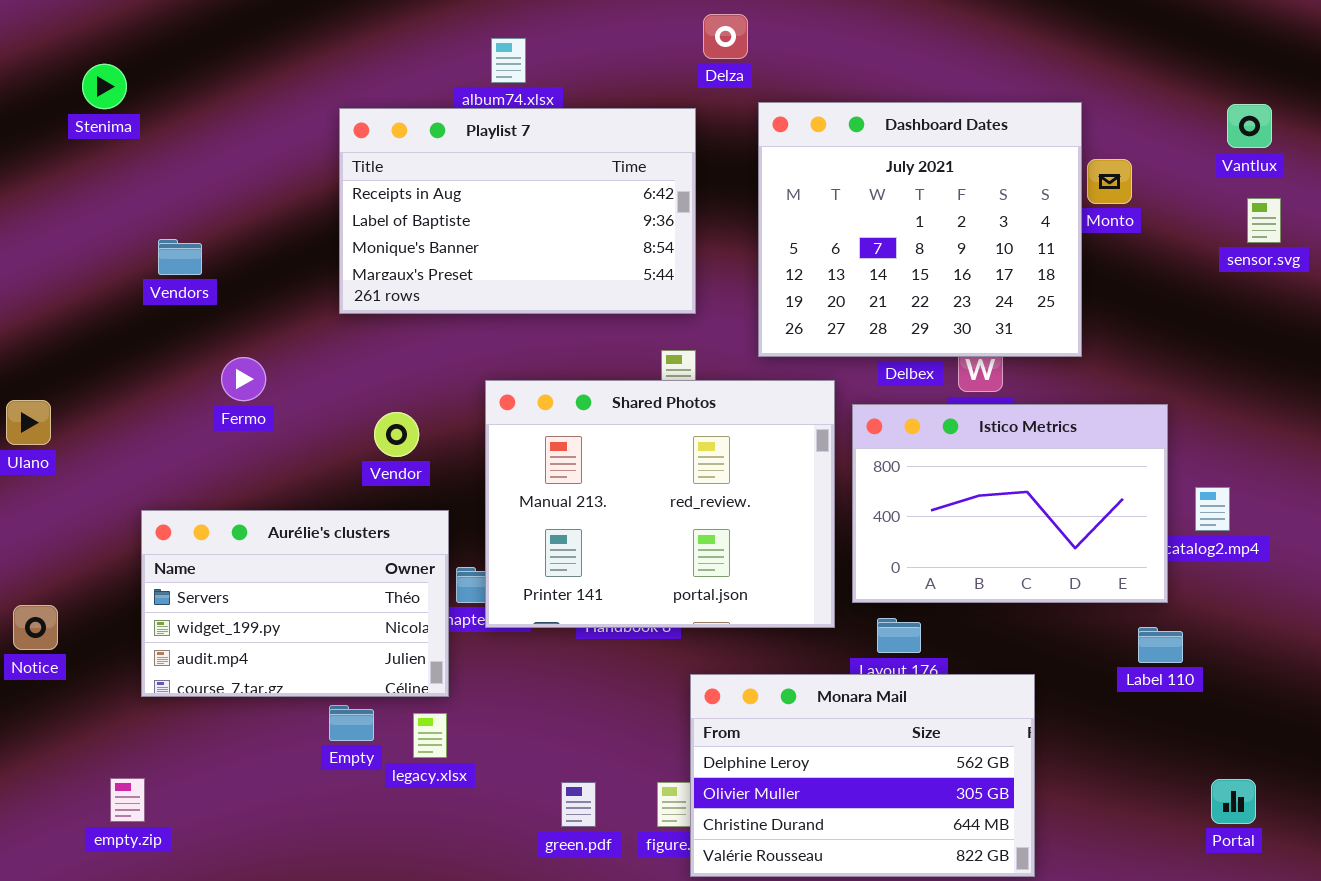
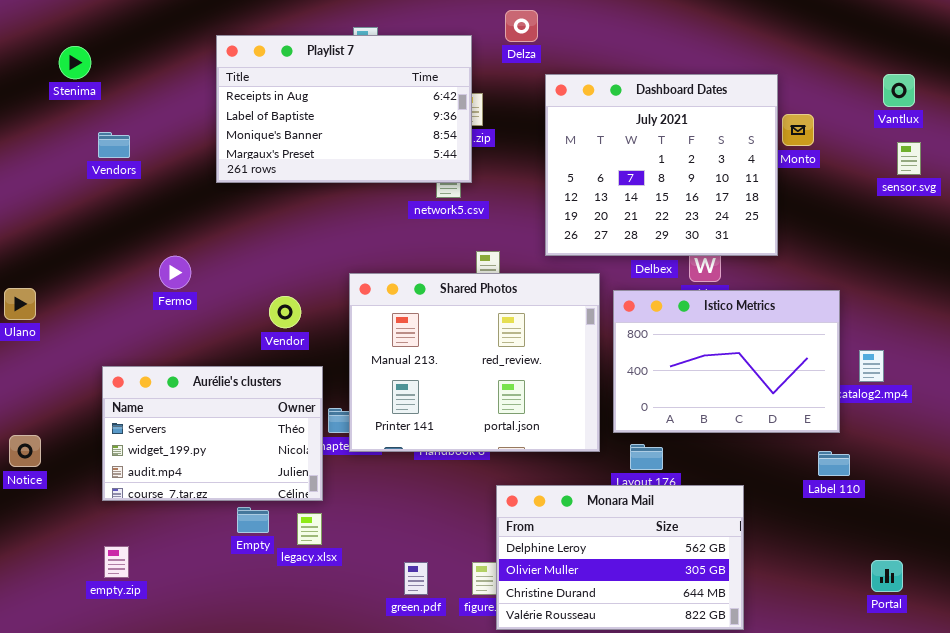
Playlist 7: [339,108,696,314] -> [216,35,472,183], moved
Vendors: [158,239,202,275] -> [98,132,130,158], moved
empty.zip: [110,778,145,822] -> [104,546,129,578], moved

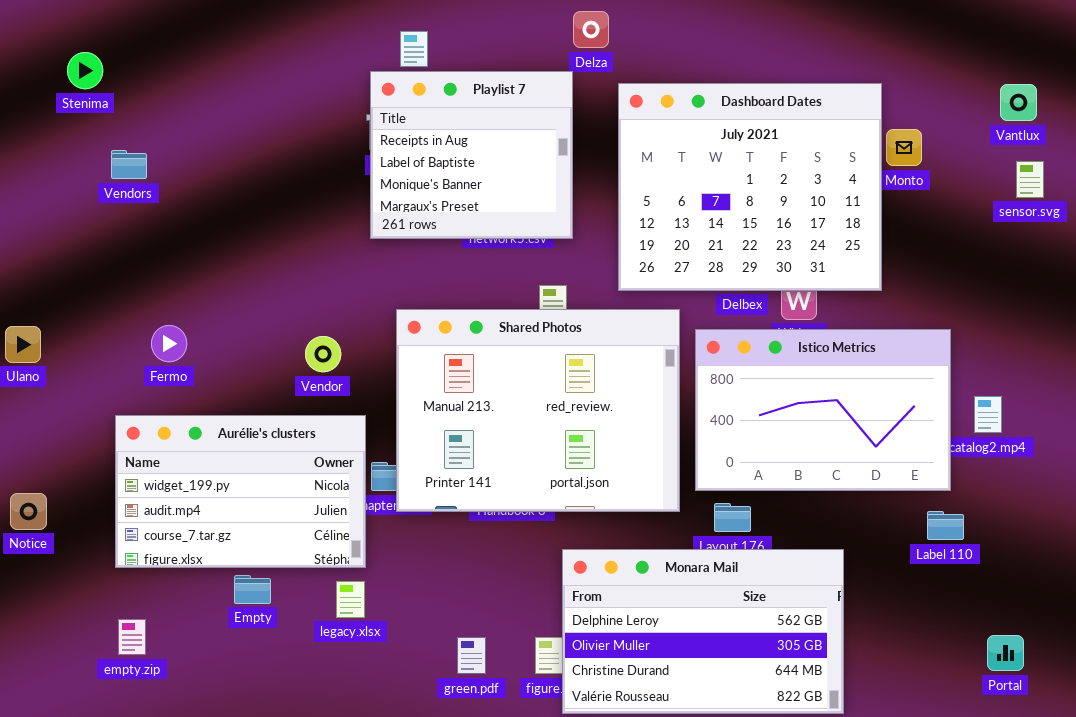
Playlist 7: [216,35,472,183] -> [370,71,573,239], moved, resized
Fermo: [159,256,191,289] -> [151,325,187,362], moved
Aurélie's clusters: [102,366,323,501] -> [115,415,366,568], scrolled down 1 row
Empty: [237,507,269,533] -> [234,575,271,604], moved

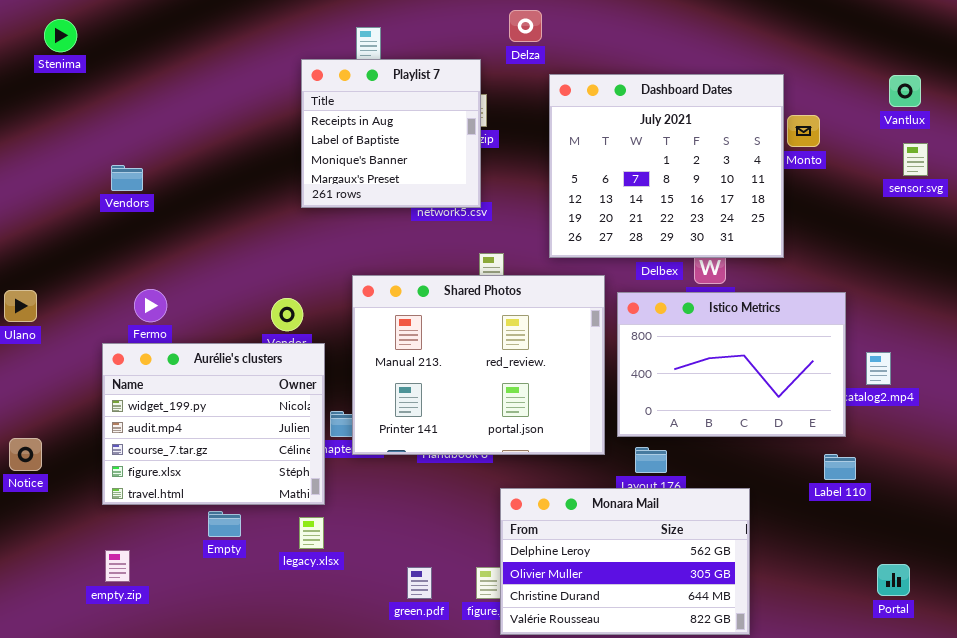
Stenima: [67,52,103,89] -> [44,19,77,52], moved
Playlist 7: [370,71,573,239] -> [301,59,481,208], moved
Vendors: [111,150,147,179] -> [111,165,143,191], moved
Aurélie's clusters: [115,415,366,568] -> [102,343,325,505], resized

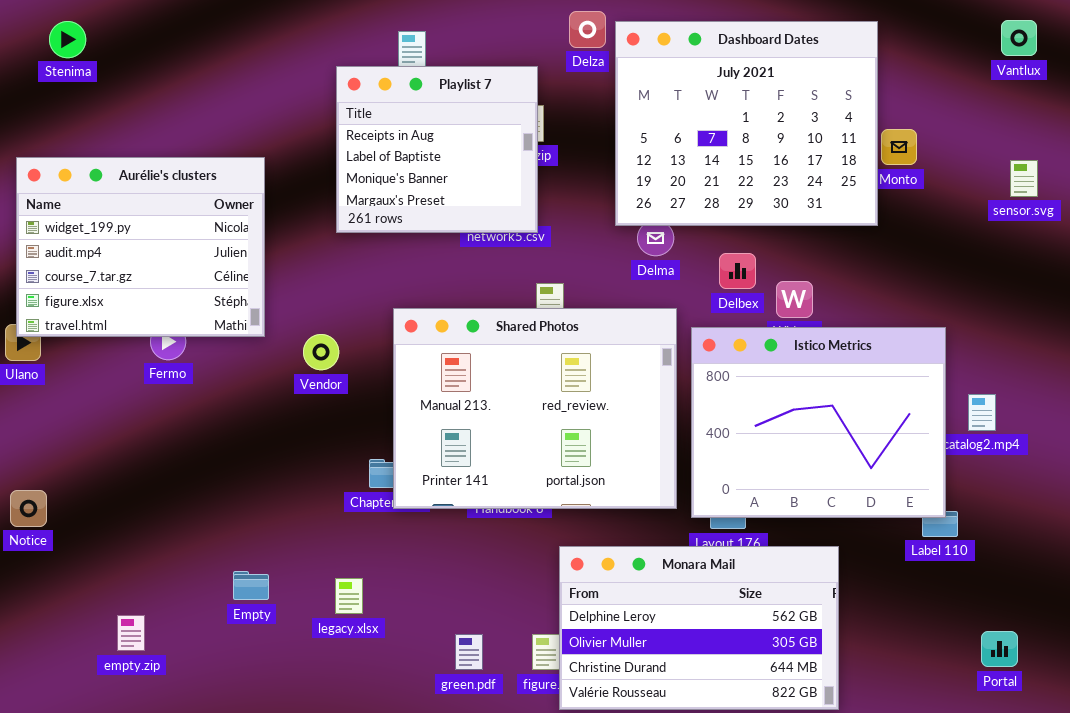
Dashboard Dates: [549,74,784,258] -> [615,21,878,226], moved
Vantlux: [889,75,921,107] -> [1001,20,1037,56], moved
Istico Metrics: [617,292,846,437] -> [691,327,946,518], resized
Aurélie's clusters: [102,343,325,505] -> [16,157,265,337], moved

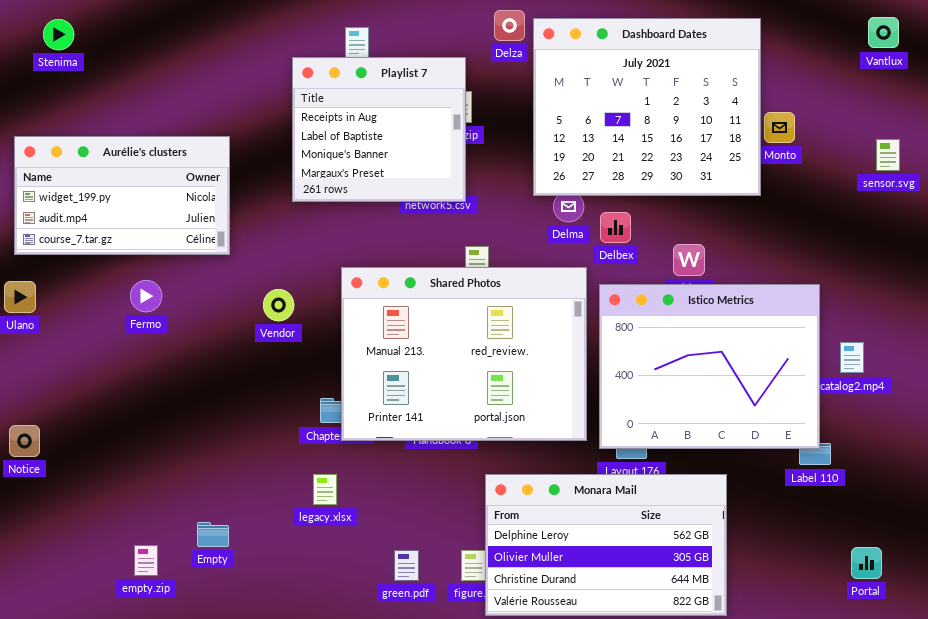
Aurélie's clusters: [16,157,265,337] -> [14,136,230,255], resized
Delbex: [719,253,756,289] -> [600,212,631,243], moved
Empty: [233,571,269,600] -> [197,522,229,547], moved
legacy.xlsx: [335,578,363,614] -> [313,474,337,505], moved
empty.zip: [117,615,145,651] -> [134,545,158,576], moved

